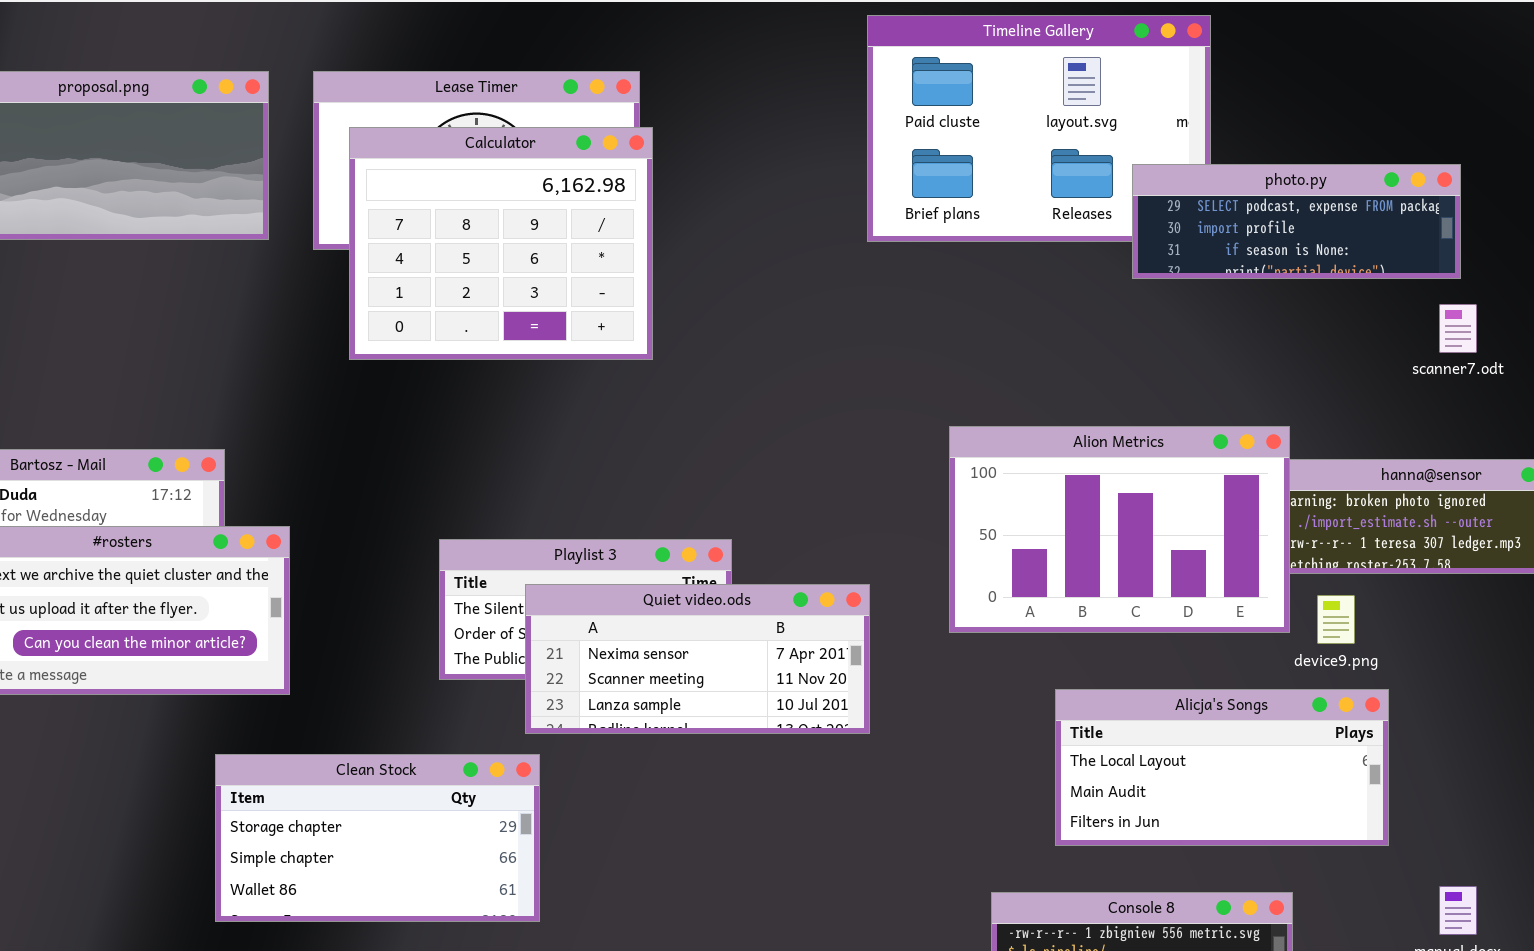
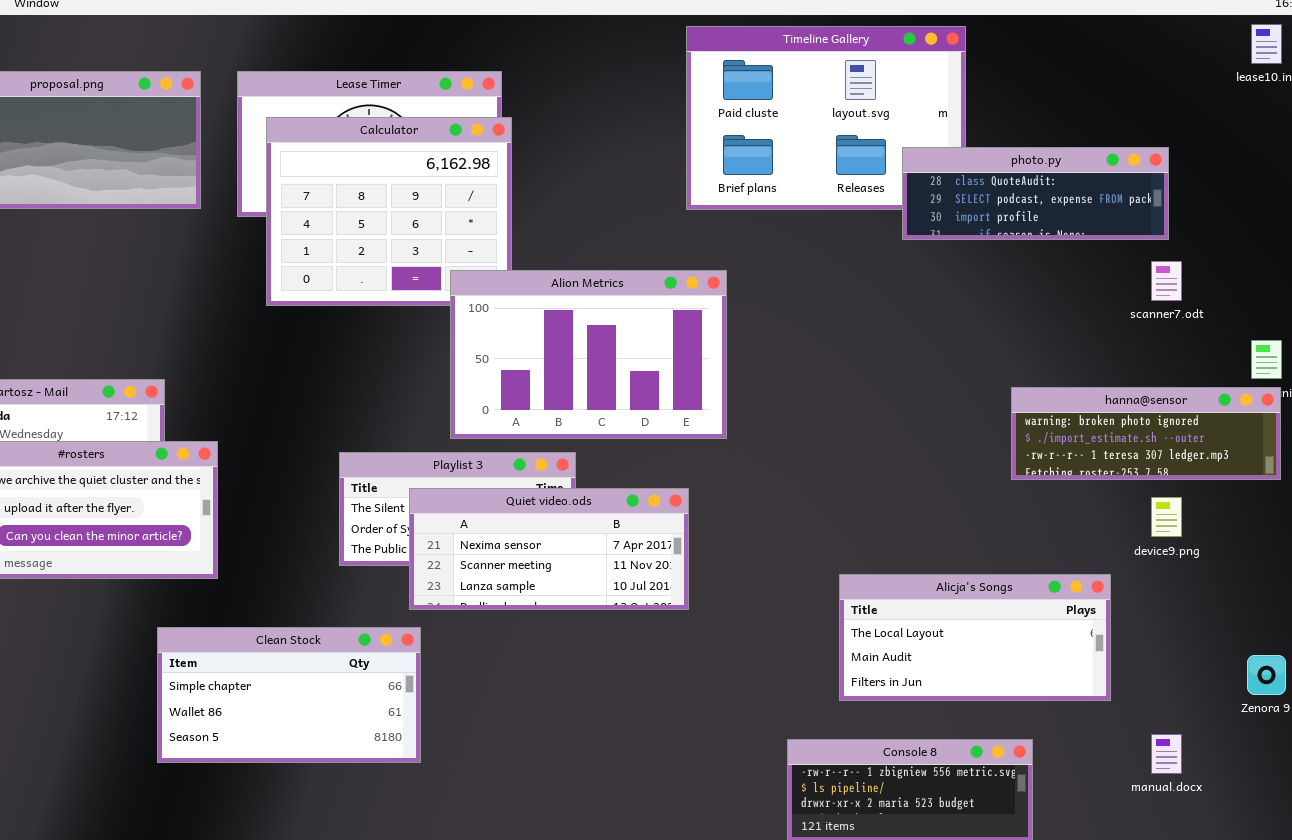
photo.py: [1132,164,1461,279] -> [902,147,1169,240], scrolled up 1 row
Alion Metrics: [949,426,1290,633] -> [450,270,727,439], moved
device9.png: [1317,595,1355,644] -> [1151,497,1182,537], moved
Clean Stock: [215,754,540,922] -> [157,627,421,763], scrolled down 1 row

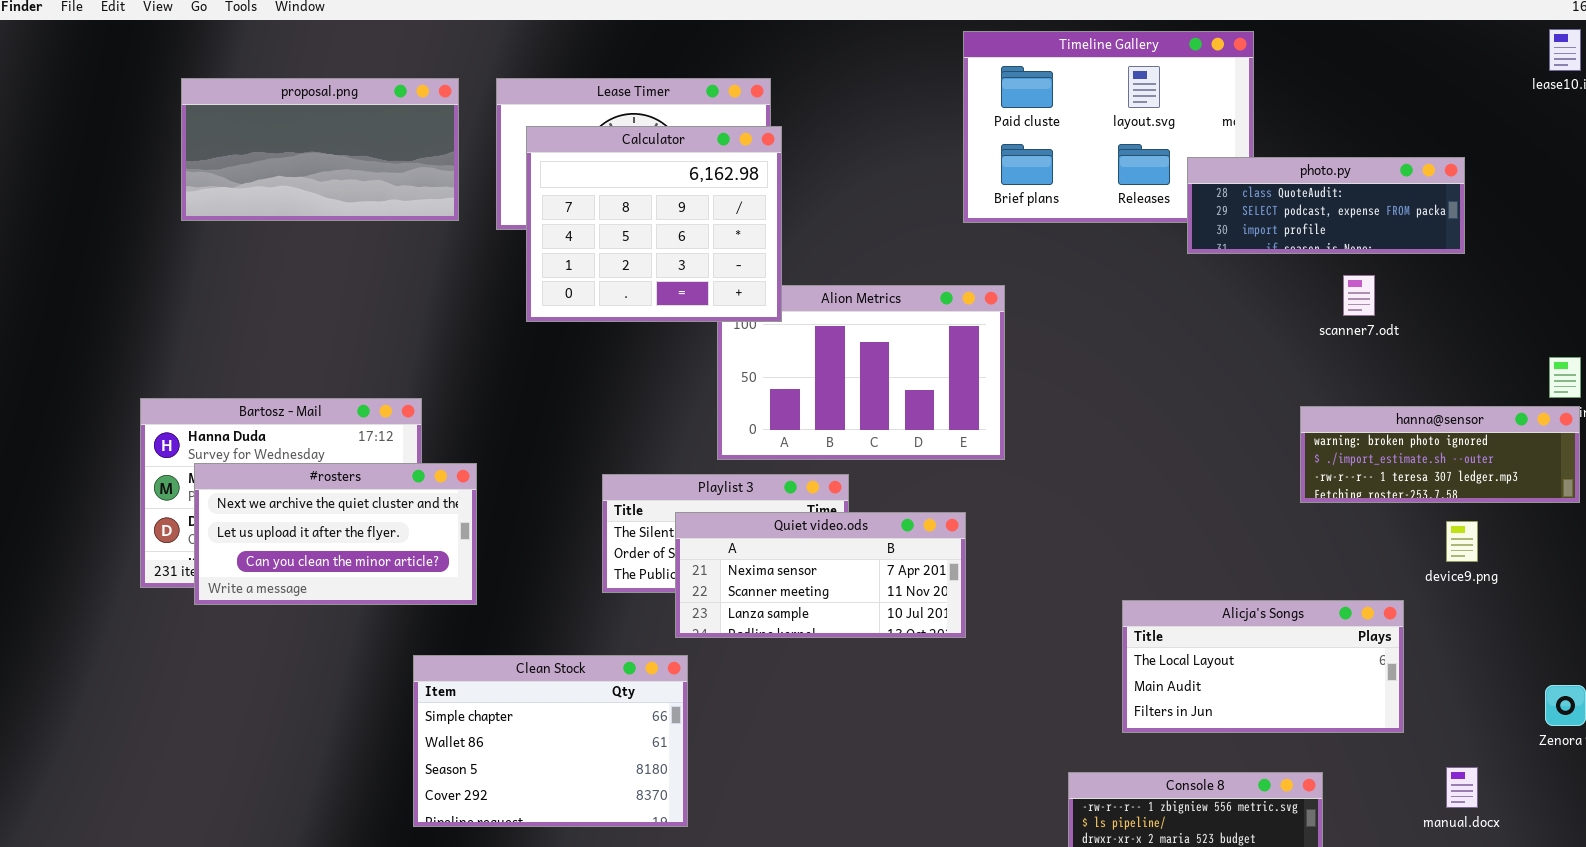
Calculator: [266,117,512,306] -> [526,126,782,322], raised
scanner7.odt: [1151,261,1182,301] -> [1343,275,1375,316], moved
Clean Stock: [157,627,421,763] -> [413,655,688,827], resized

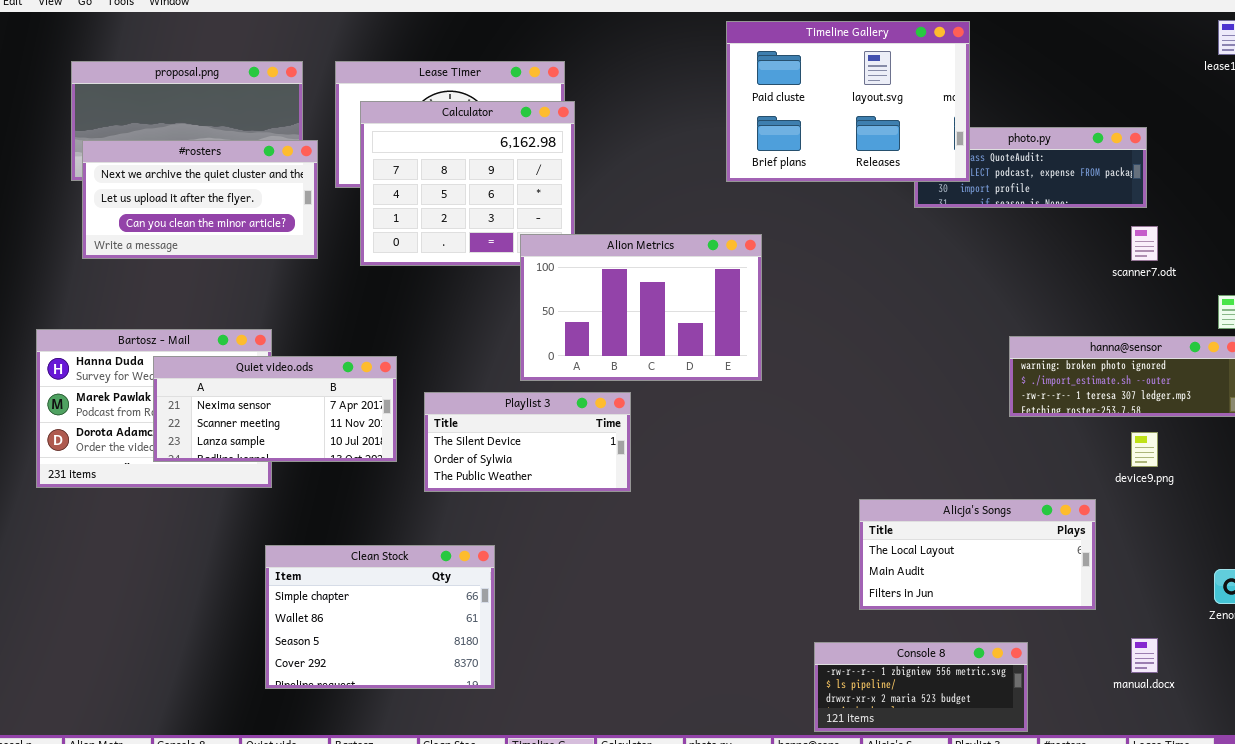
Timeline Gallery: [963,31,1254,223] -> [726,21,970,182], raised
scanner7.odt: [1343,275,1375,316] -> [1131,226,1158,261], moved
Alion Metrics: [717,285,1005,460] -> [520,234,762,381], raised
#rosters: [194,463,477,605] -> [82,140,318,259], moved
Quiet video.ods: [675,512,966,638] -> [153,356,397,462], moved

